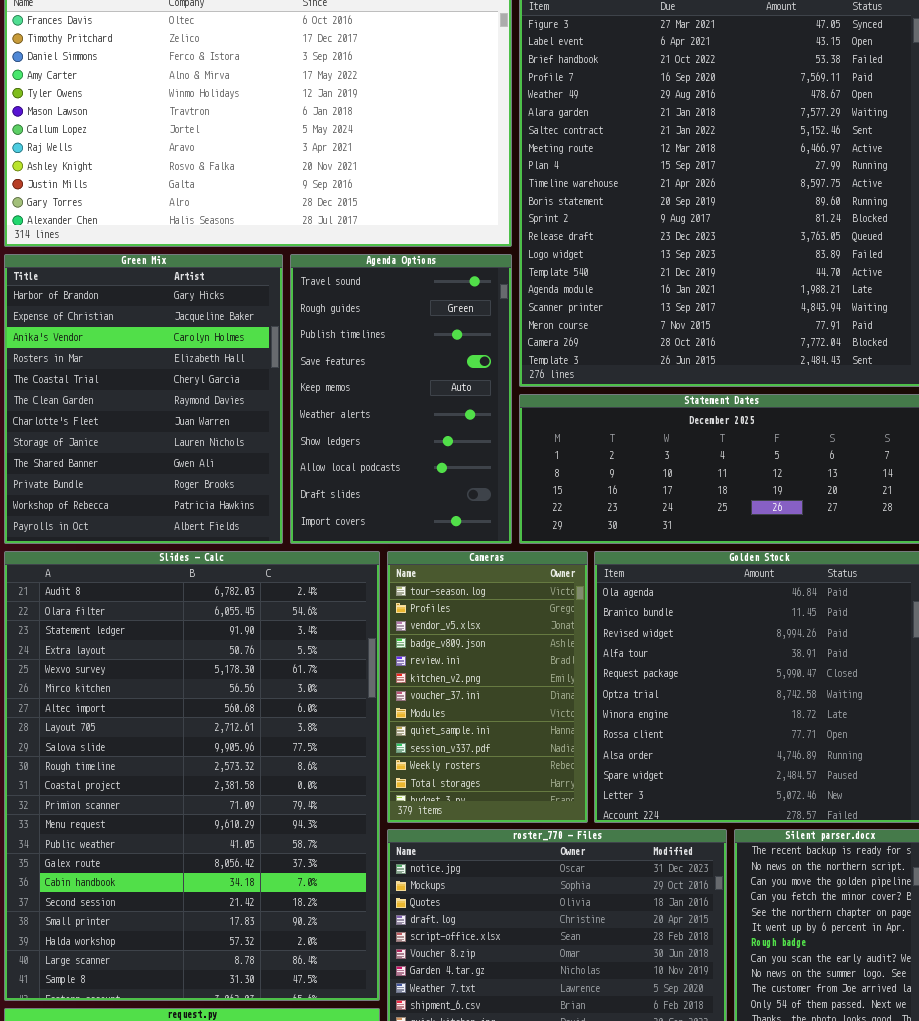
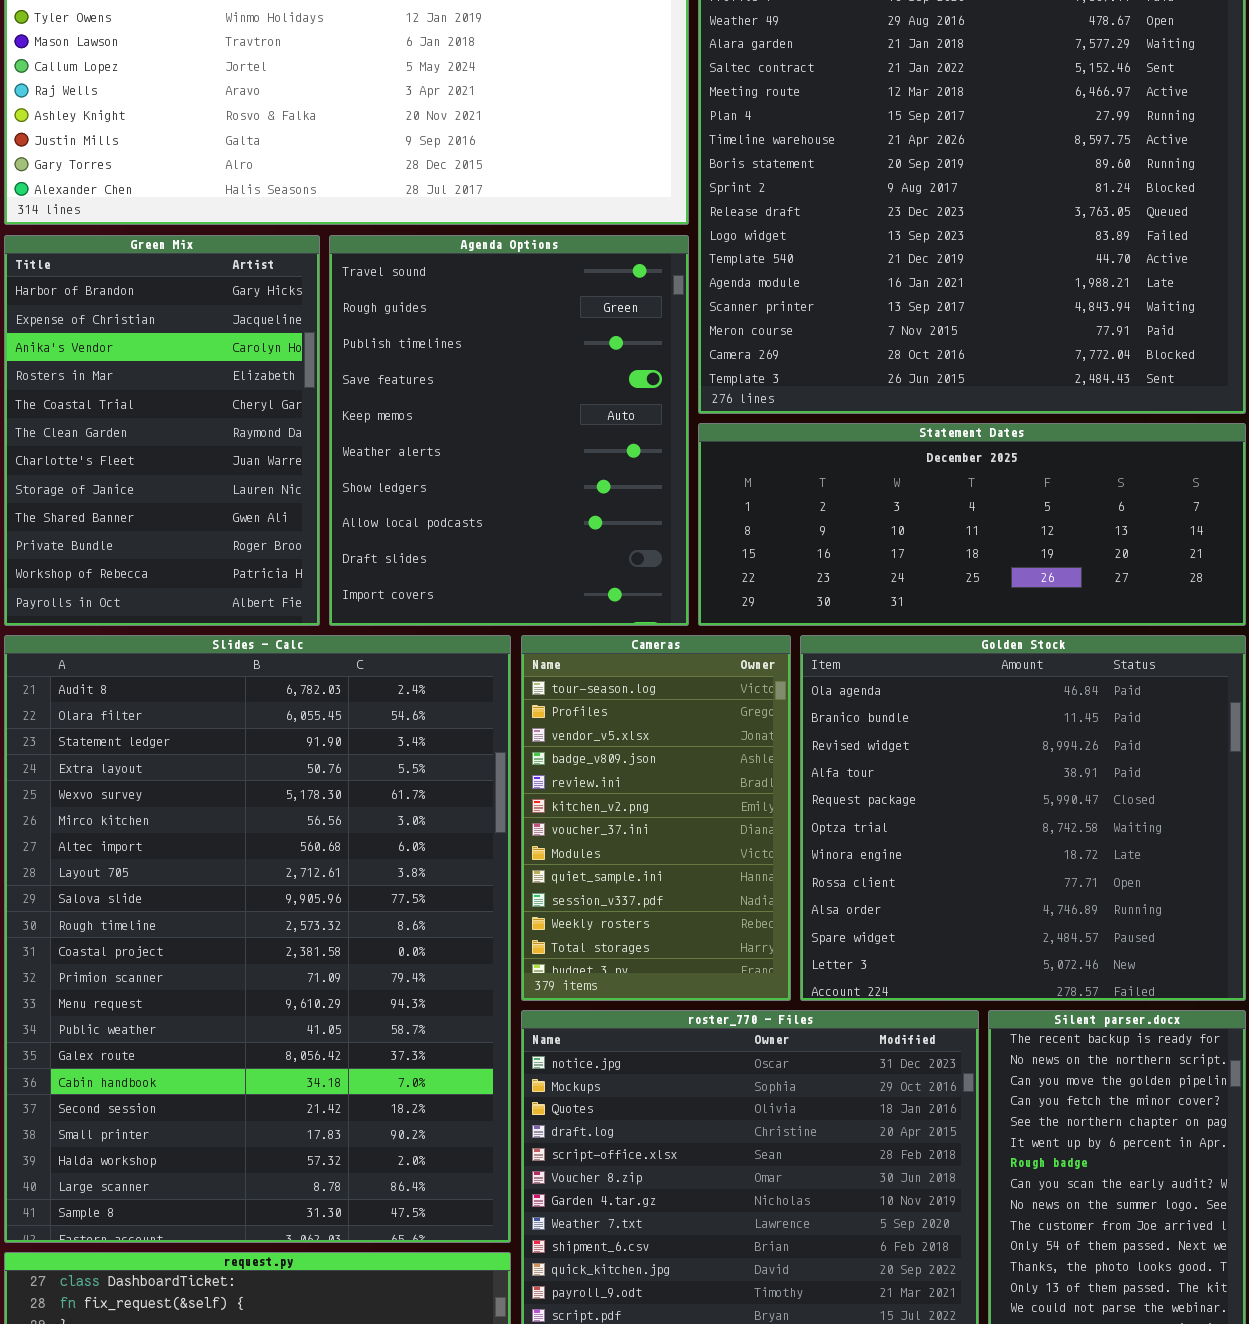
Green Mix: [4,254,283,544] -> [4,235,320,626], resized
Agenda Options: [290,254,512,544] -> [329,235,689,626], resized

